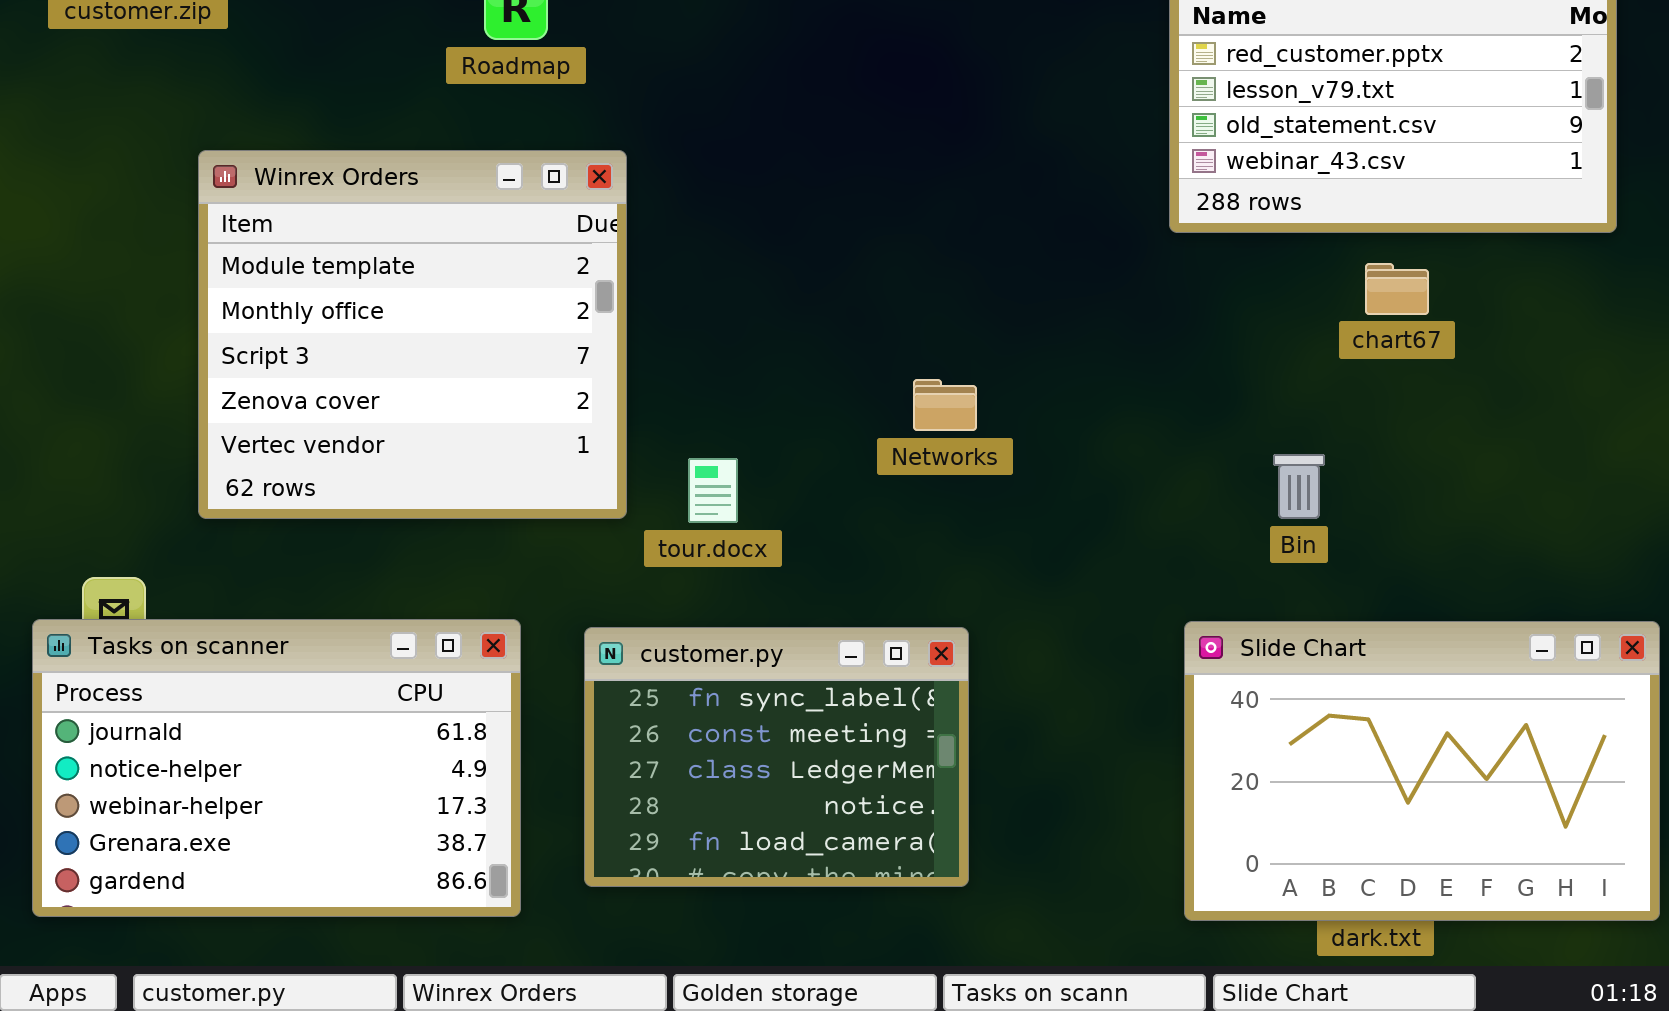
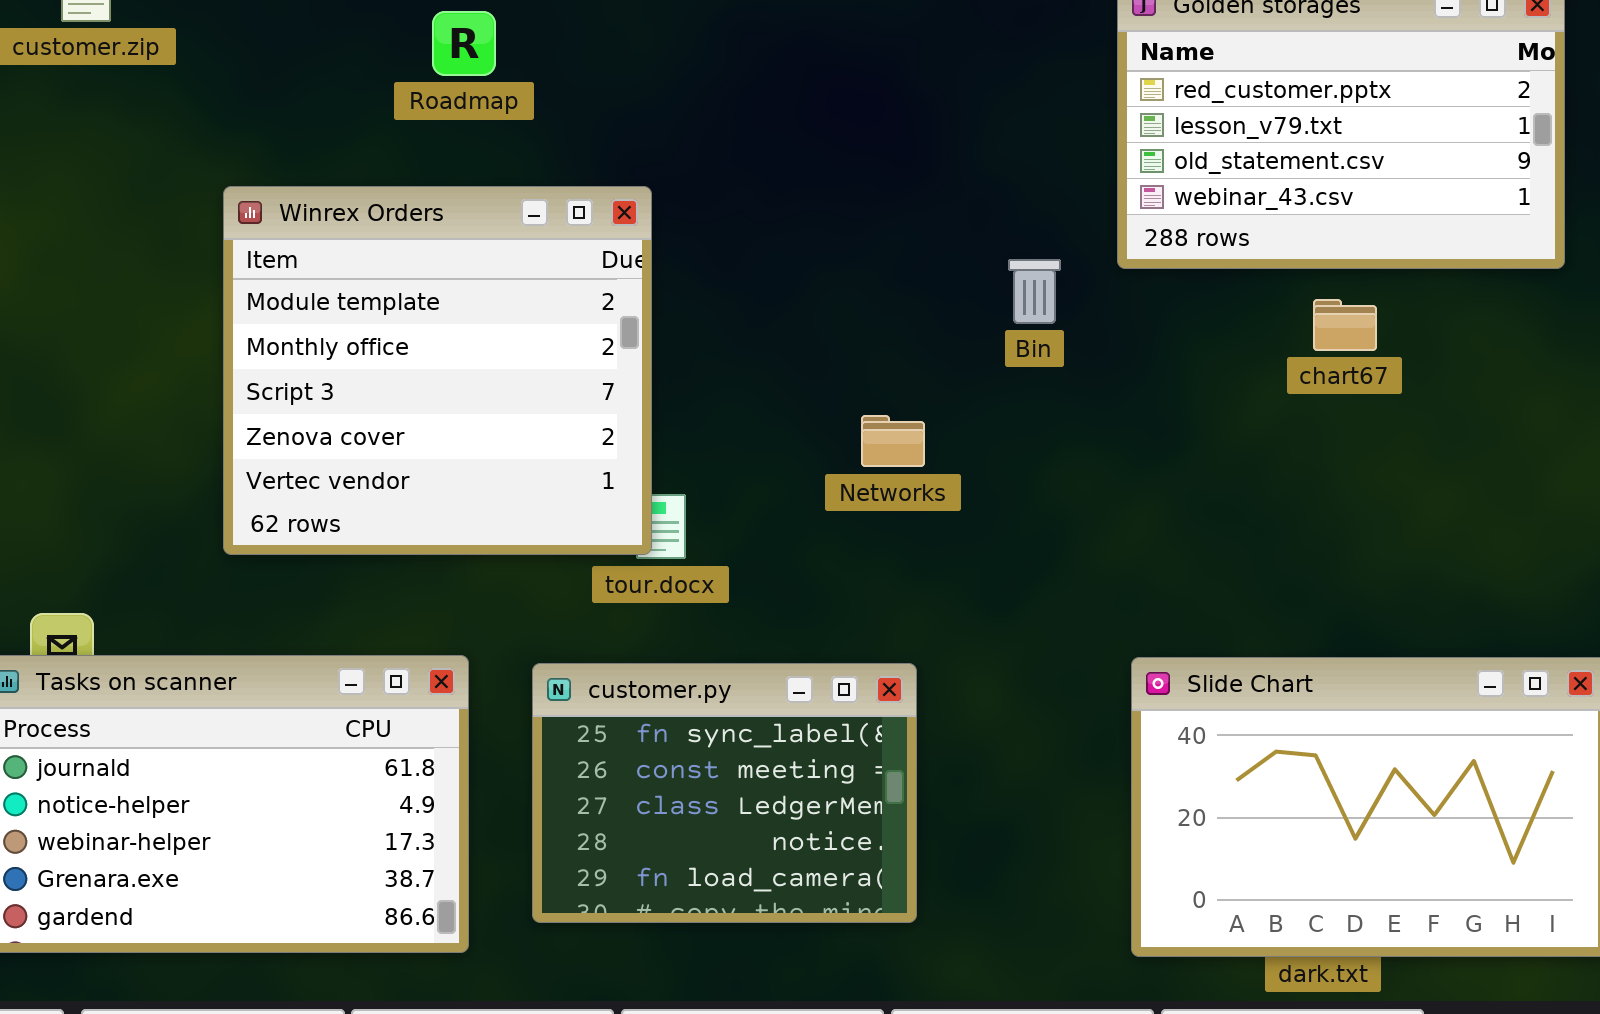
Winrex Orders: [198,150,627,519] -> [223,186,652,555], moved
Bin: [1273,454,1325,519] -> [1008,259,1061,324], moved

